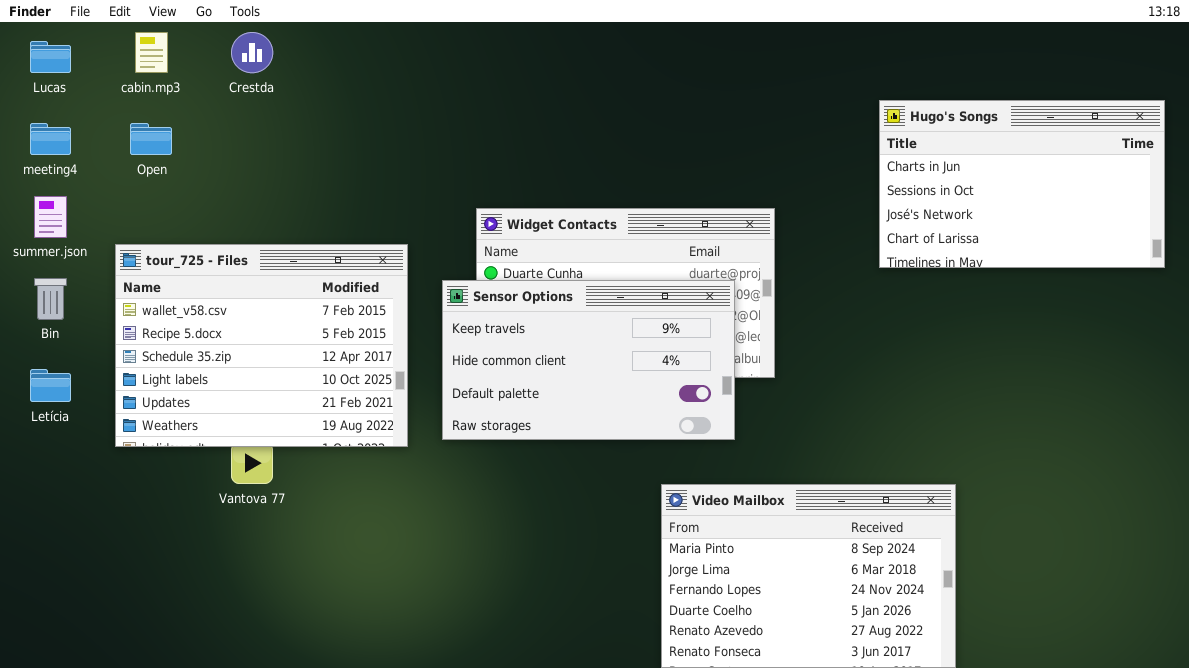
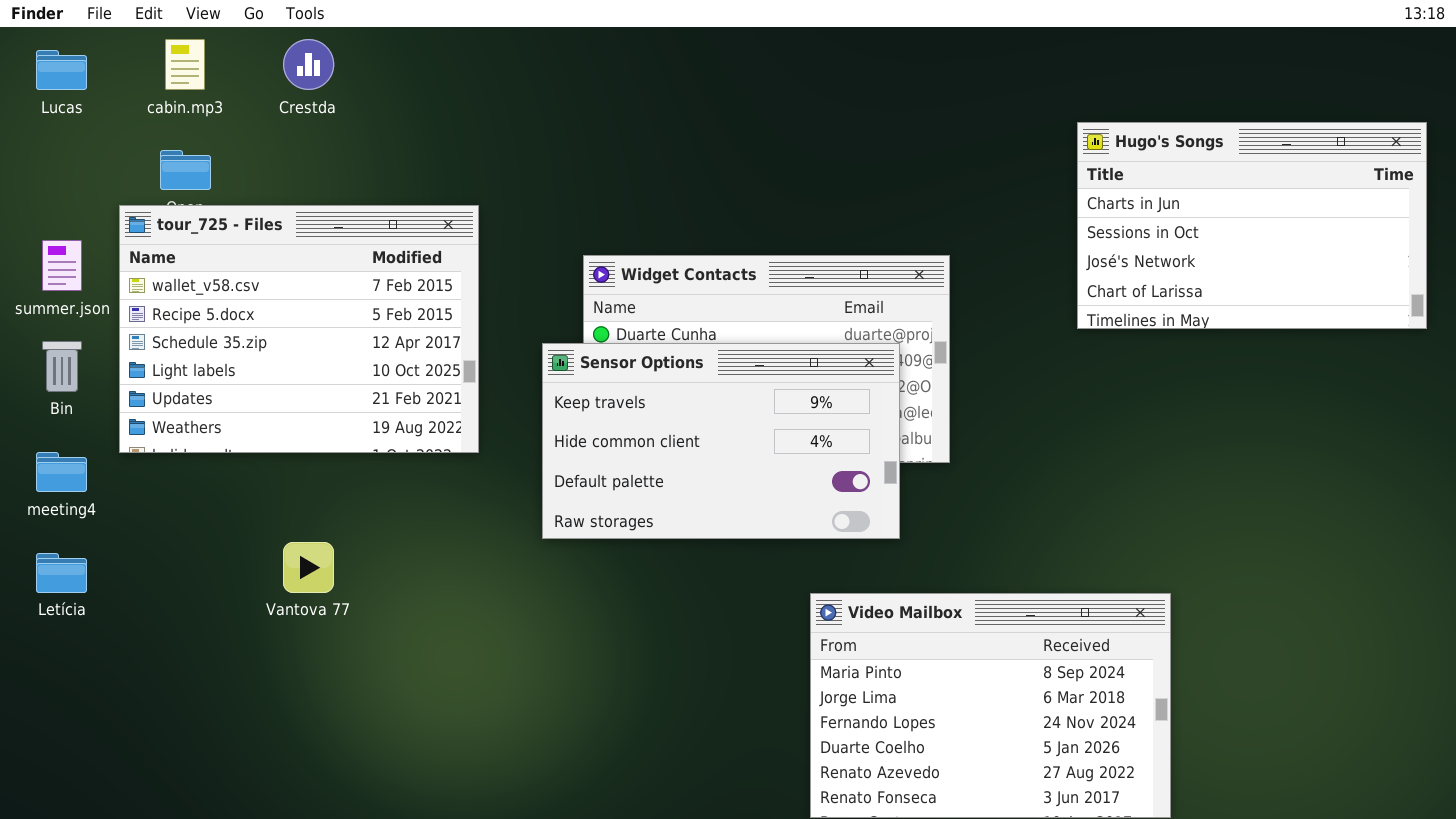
meeting4: [30,123,71,155] -> [36,452,87,492], moved
tour_725 - Files: [115,244,408,447] -> [119,205,479,453], moved
Letícia: [30,369,71,402] -> [36,553,87,593], moved

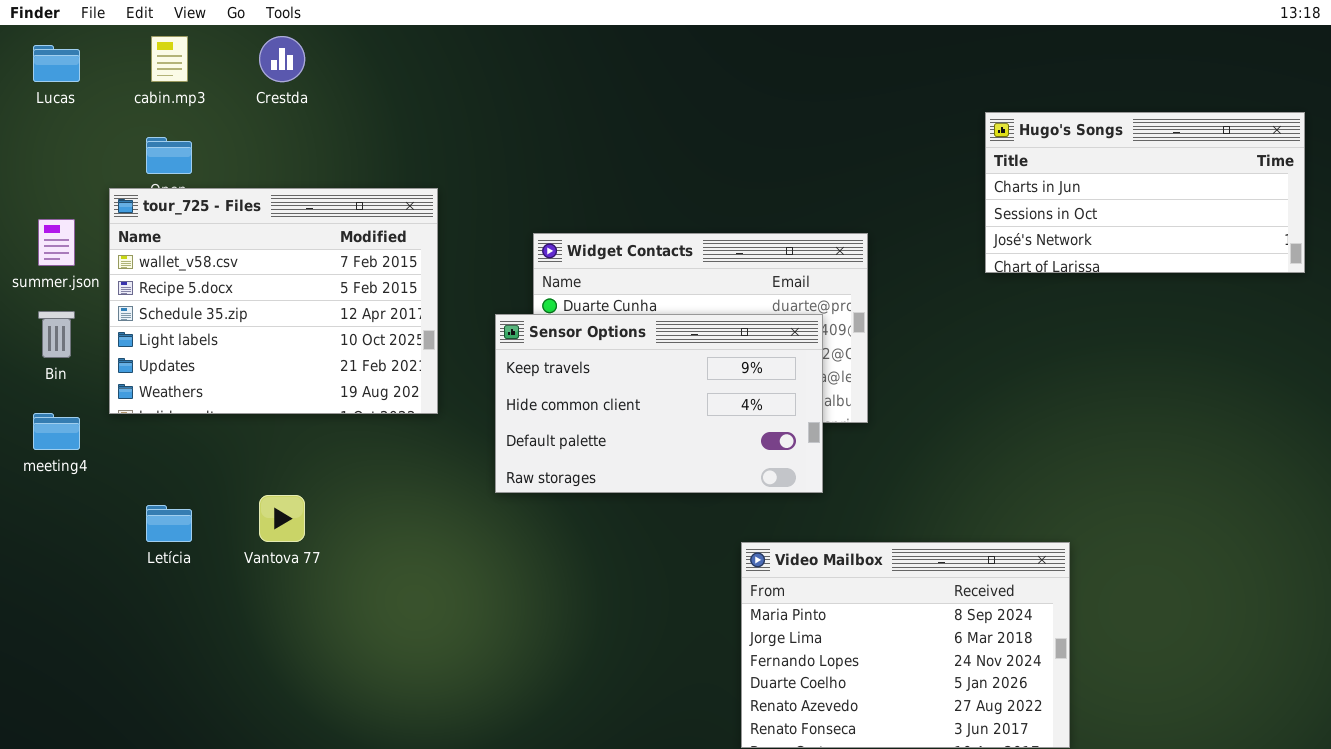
Hugo's Songs: [1077,122,1427,329] -> [985,112,1305,273], resized
Letícia: [36,553,87,593] -> [146,505,192,542], moved

